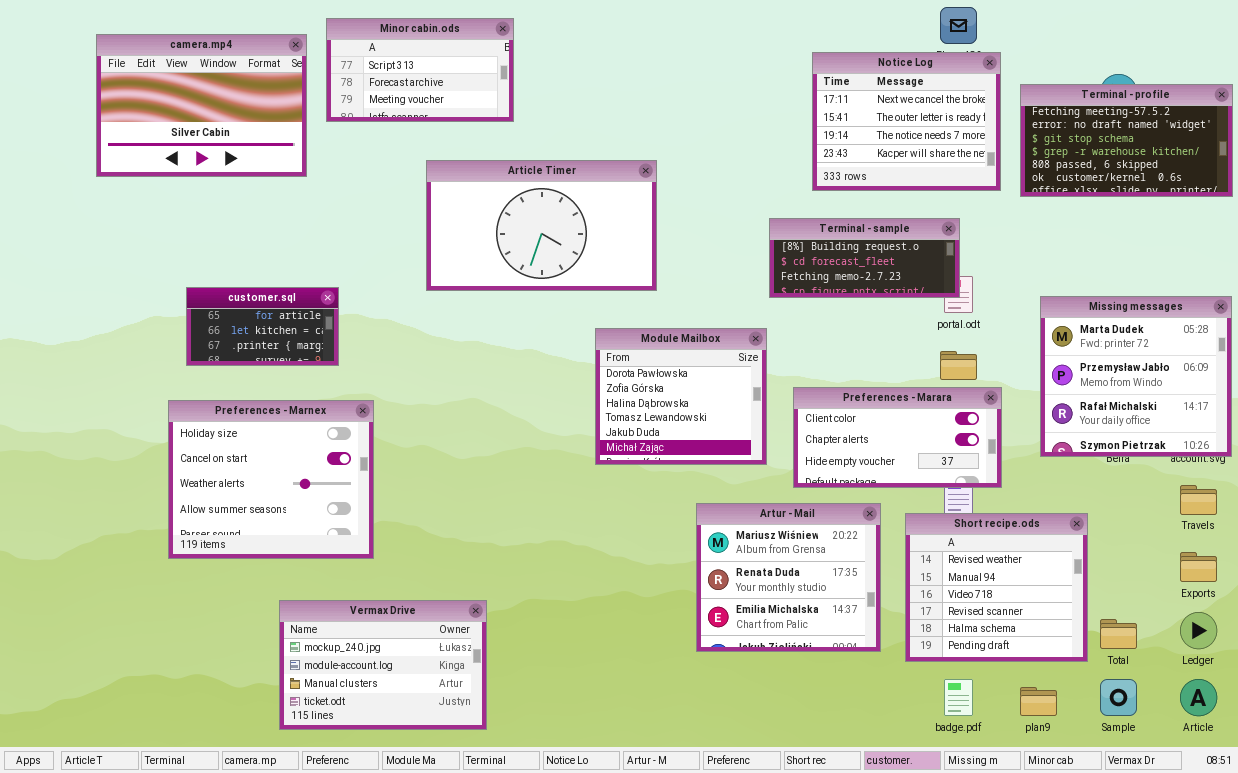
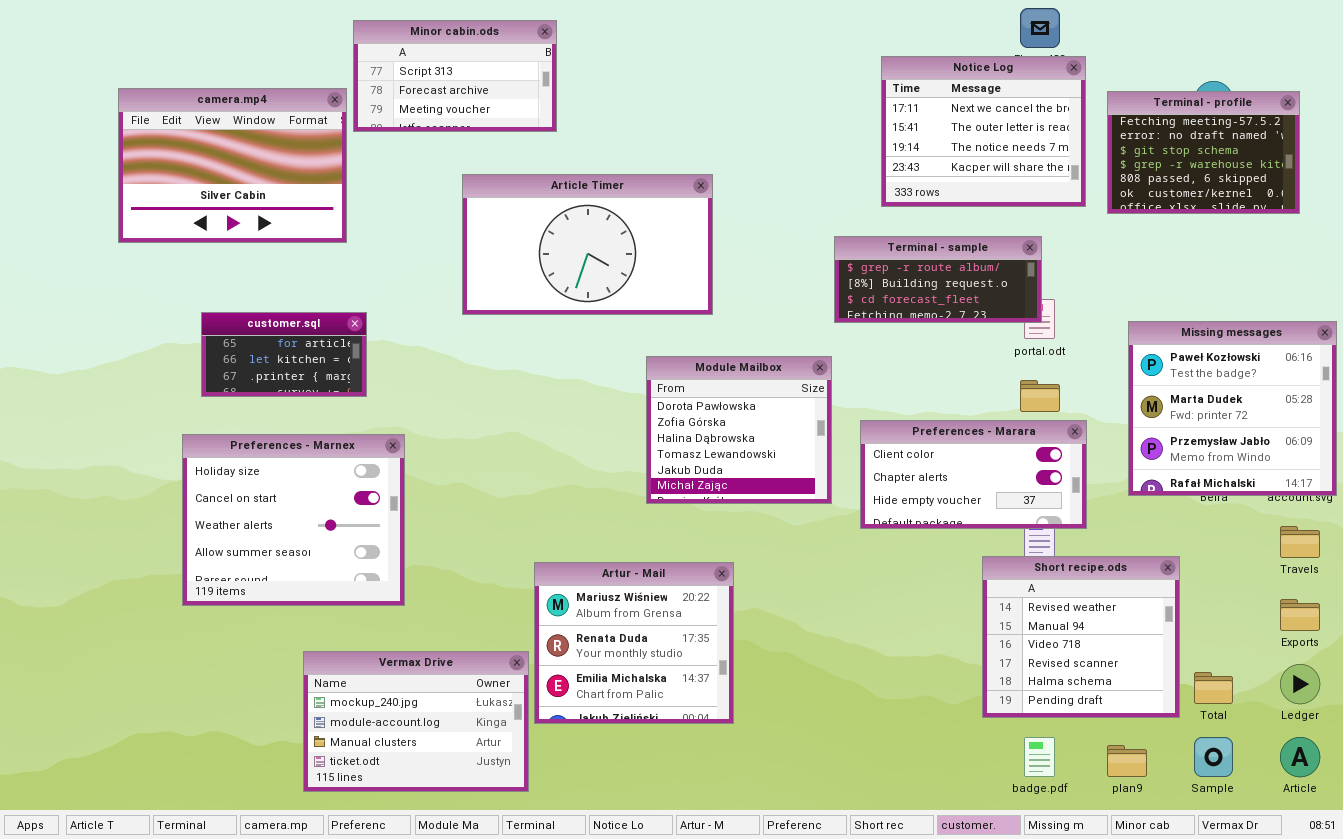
camera.mp4: [96,34,307,177] -> [118,88,347,243], moved
Terminal - profile: [1020,84,1233,197] -> [1107,91,1300,214], resized
Terminal - sample: [769,218,960,298] -> [834,236,1042,323], scrolled up 1 row
Missing messages: [1040,296,1232,457] -> [1128,321,1337,496], scrolled up 1 row
Artur - Mail: [696,503,881,652] -> [534,562,734,724], moved

